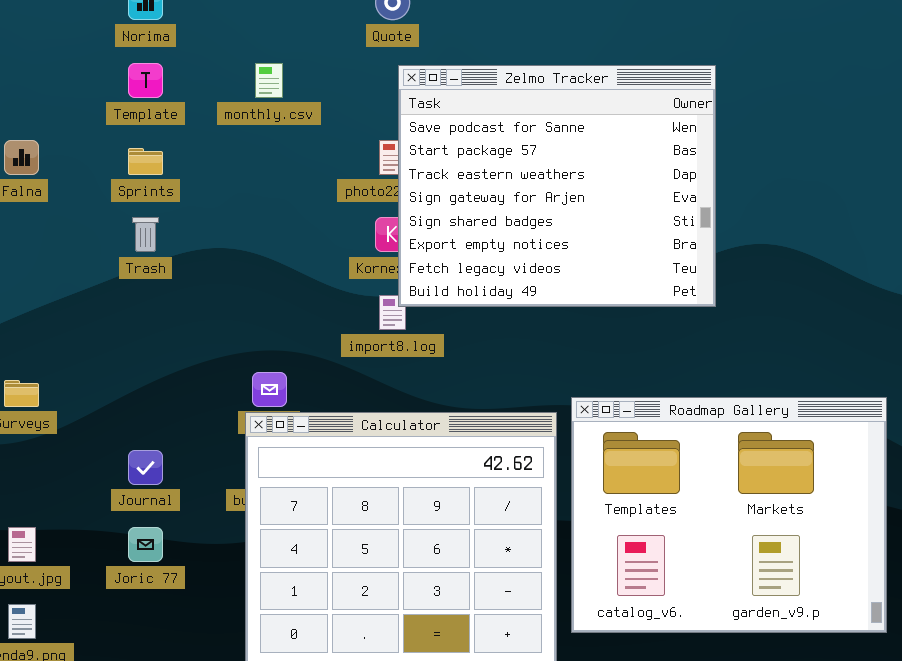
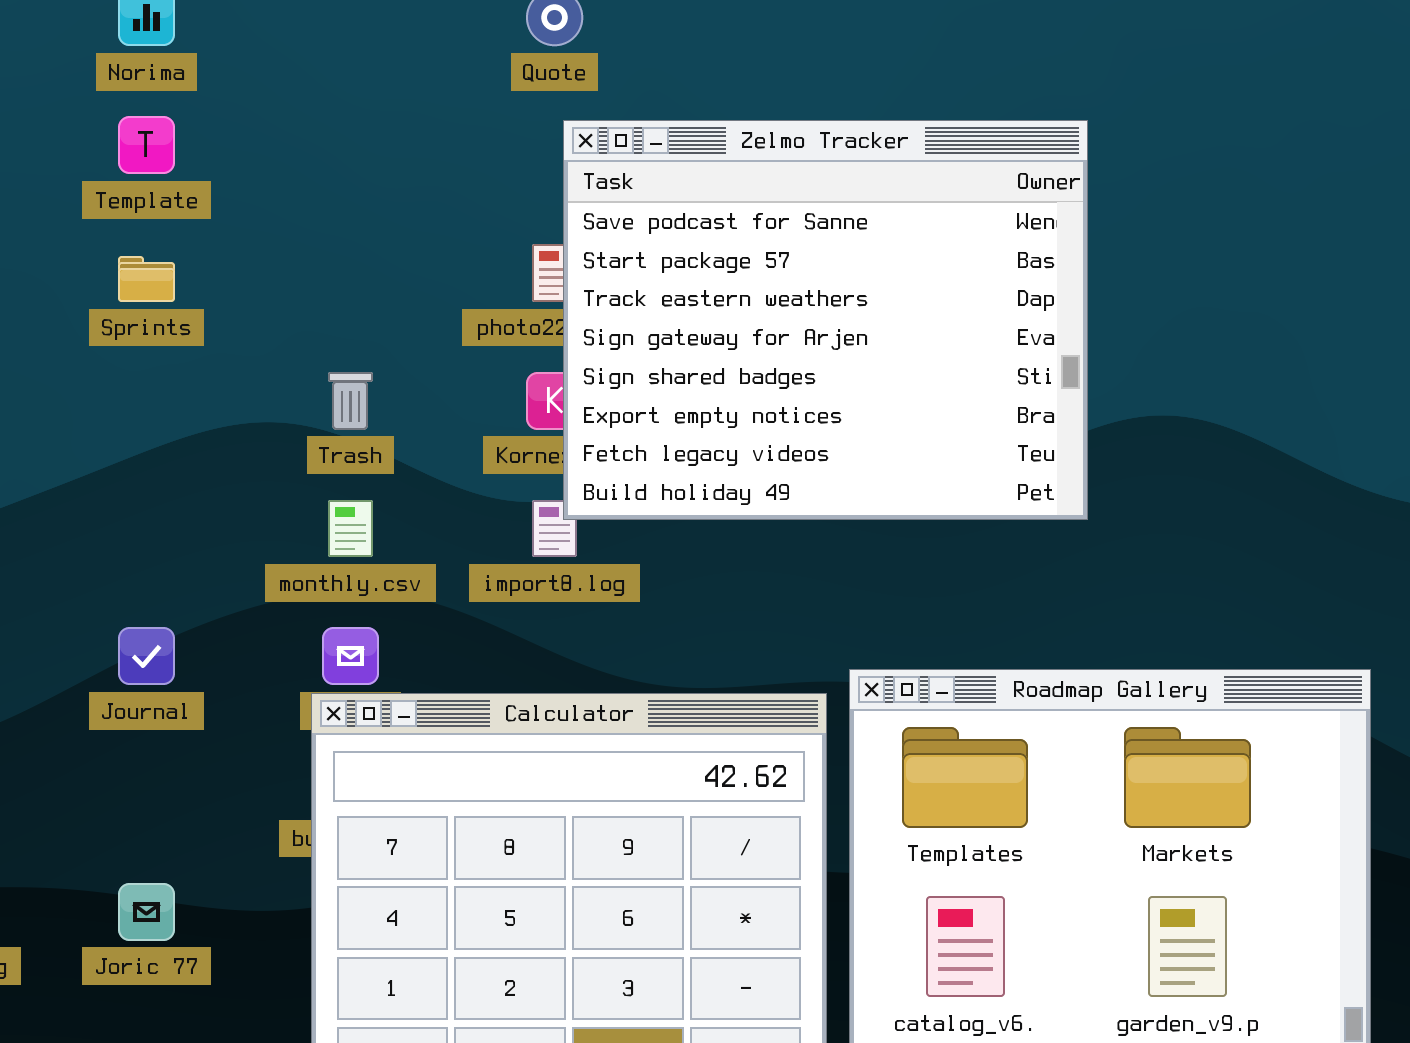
monthly.csv: [255,63,283,98] -> [328,500,373,557], moved
Trash: [132,217,159,252] -> [328,372,373,430], moved
Journal: [128,450,163,485] -> [118,627,175,685], moved

